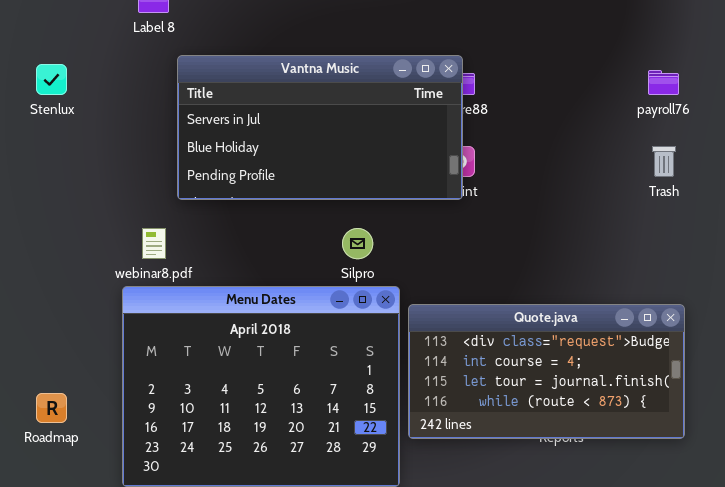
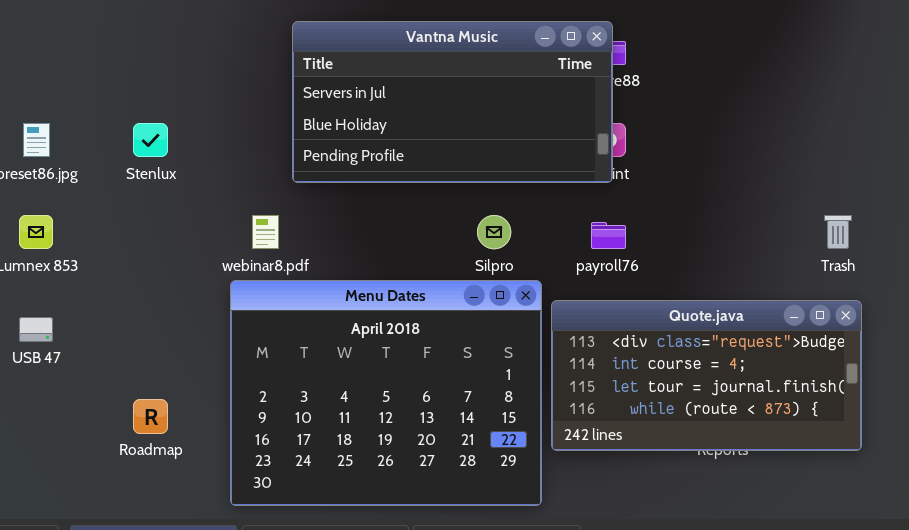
Stenlux: [36,64,67,95] -> [133,123,168,157], moved
payroll76: [648,70,679,95] -> [591,222,626,249], moved
Trash: [652,146,676,177] -> [824,215,852,249], moved

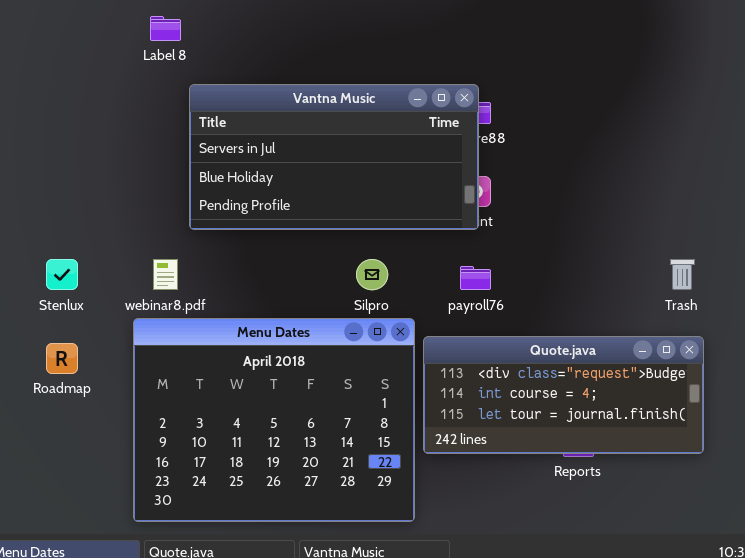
Stenlux: [133,123,168,157] -> [46,259,78,290], moved
Quote.java: [551,300,862,451] -> [423,336,704,454], resized
Roadmap: [133,399,168,434] -> [46,343,78,374], moved

